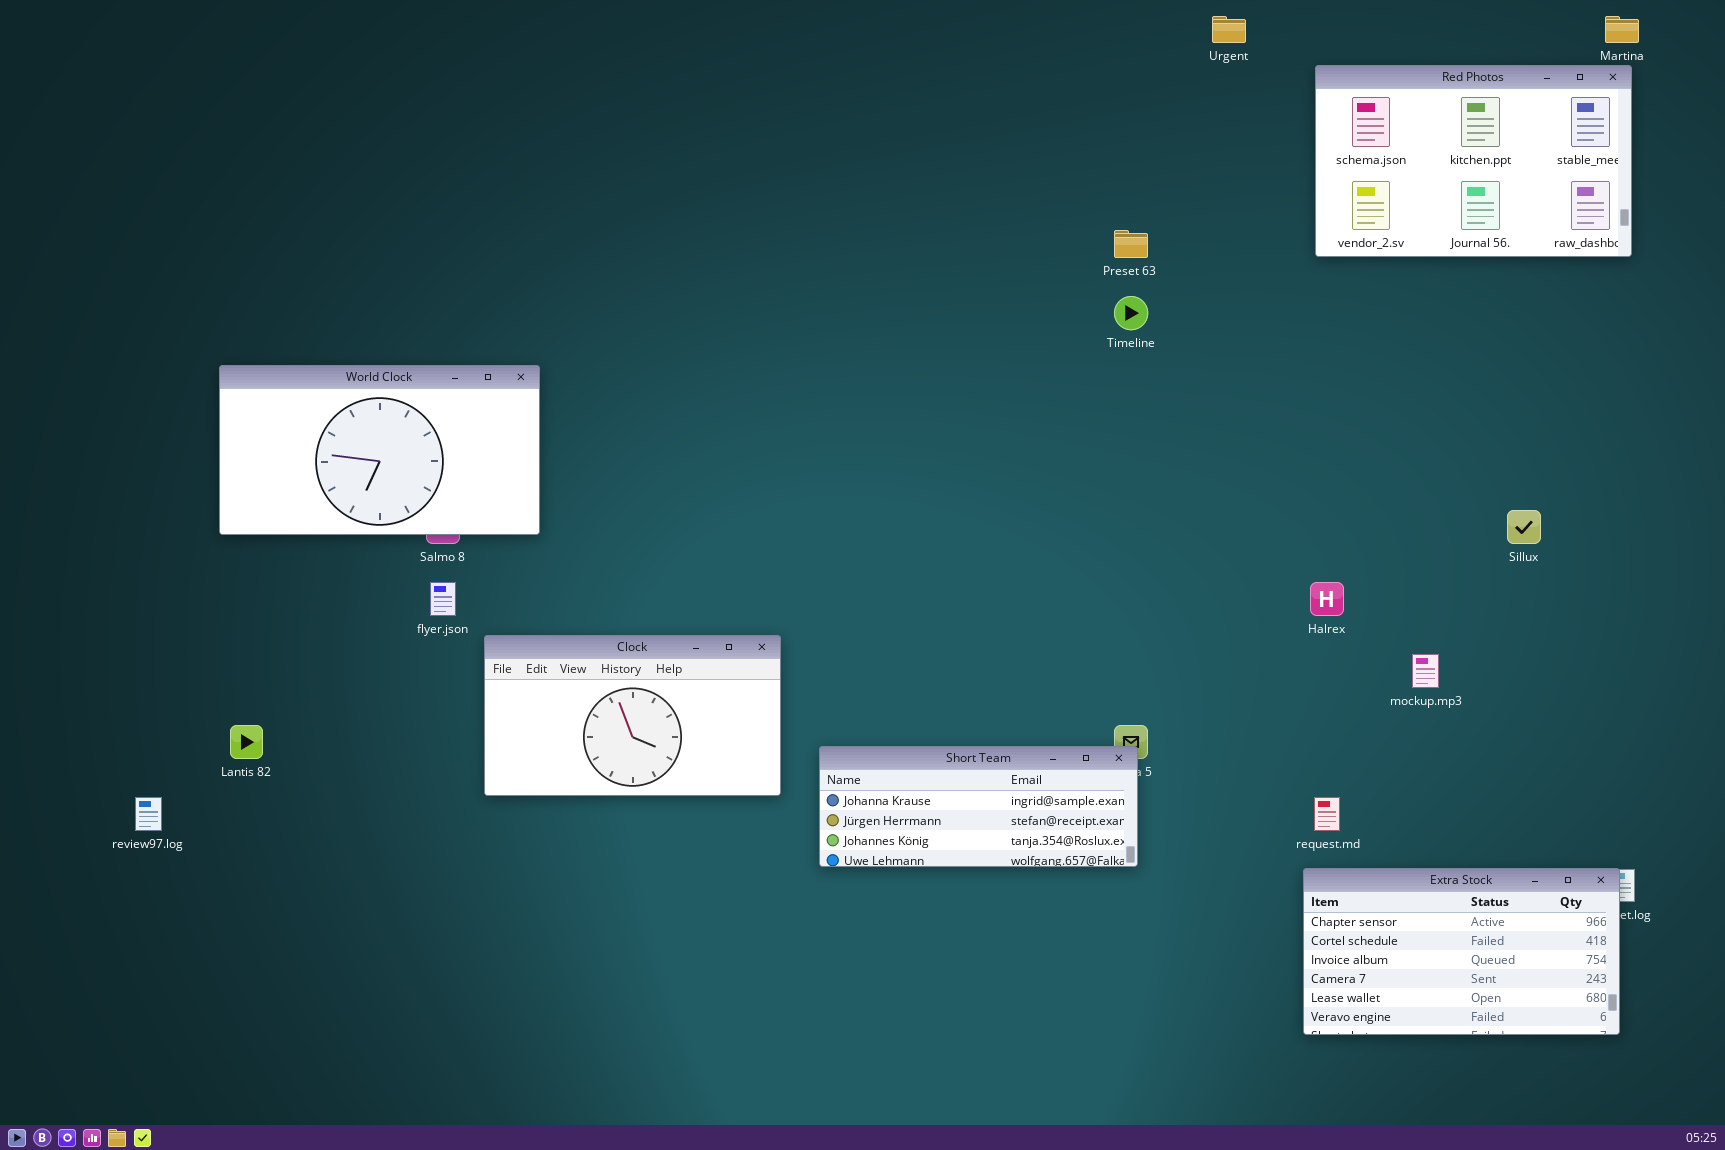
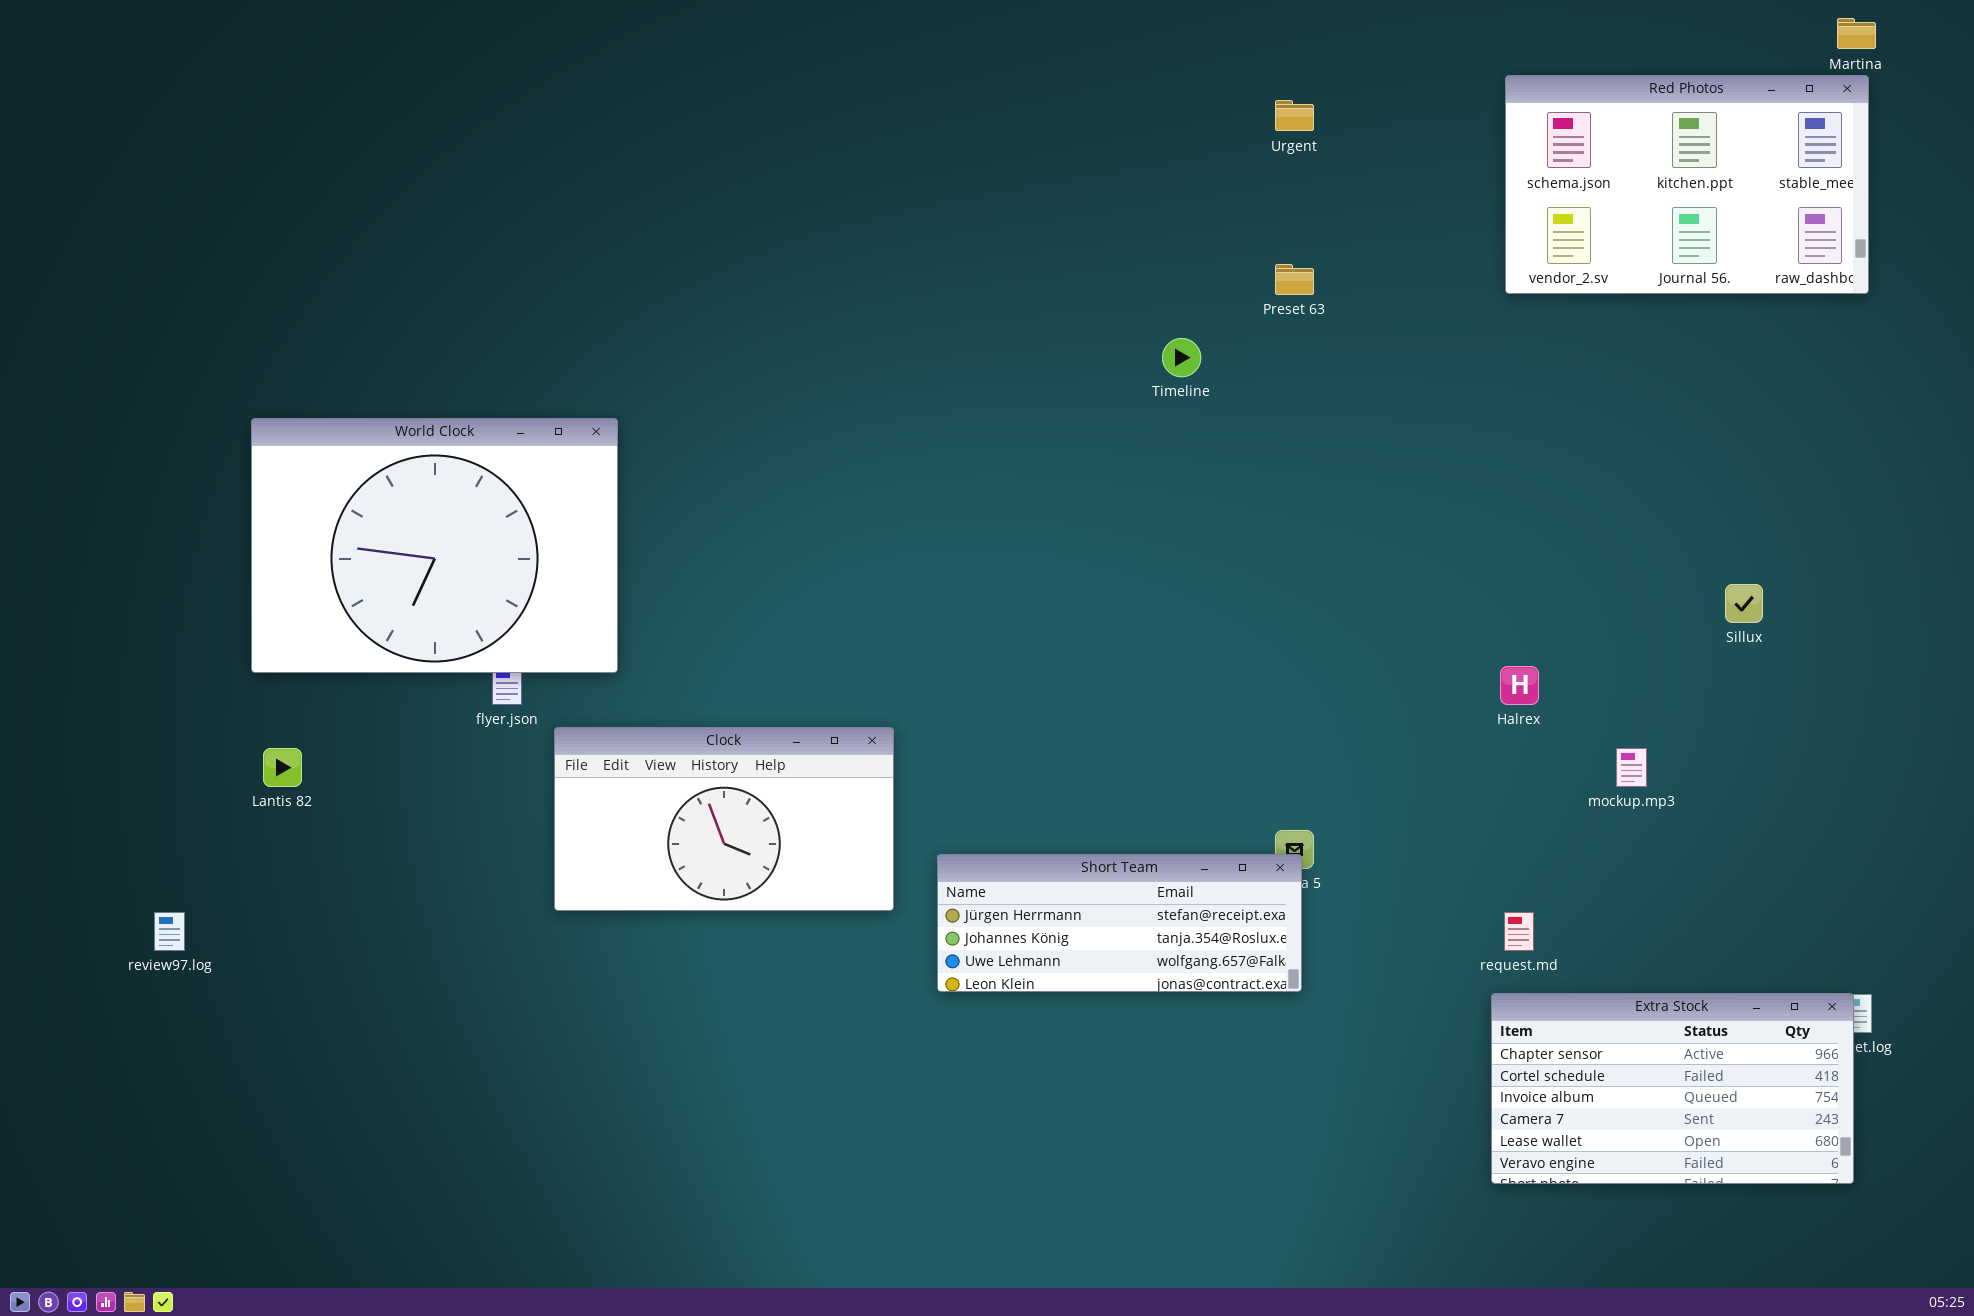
Urgent: [1212,16,1246,43] -> [1275,100,1314,131], moved
Timeline: [1114,296,1148,330] -> [1162,338,1201,377], moved
World Clock: [219,365,540,535] -> [251,418,618,673], resized
Lantis 82: [230,725,263,759] -> [263,748,302,787], moved
Short Team: [819,746,1138,867] -> [937,854,1302,992], scrolled down 1 row

